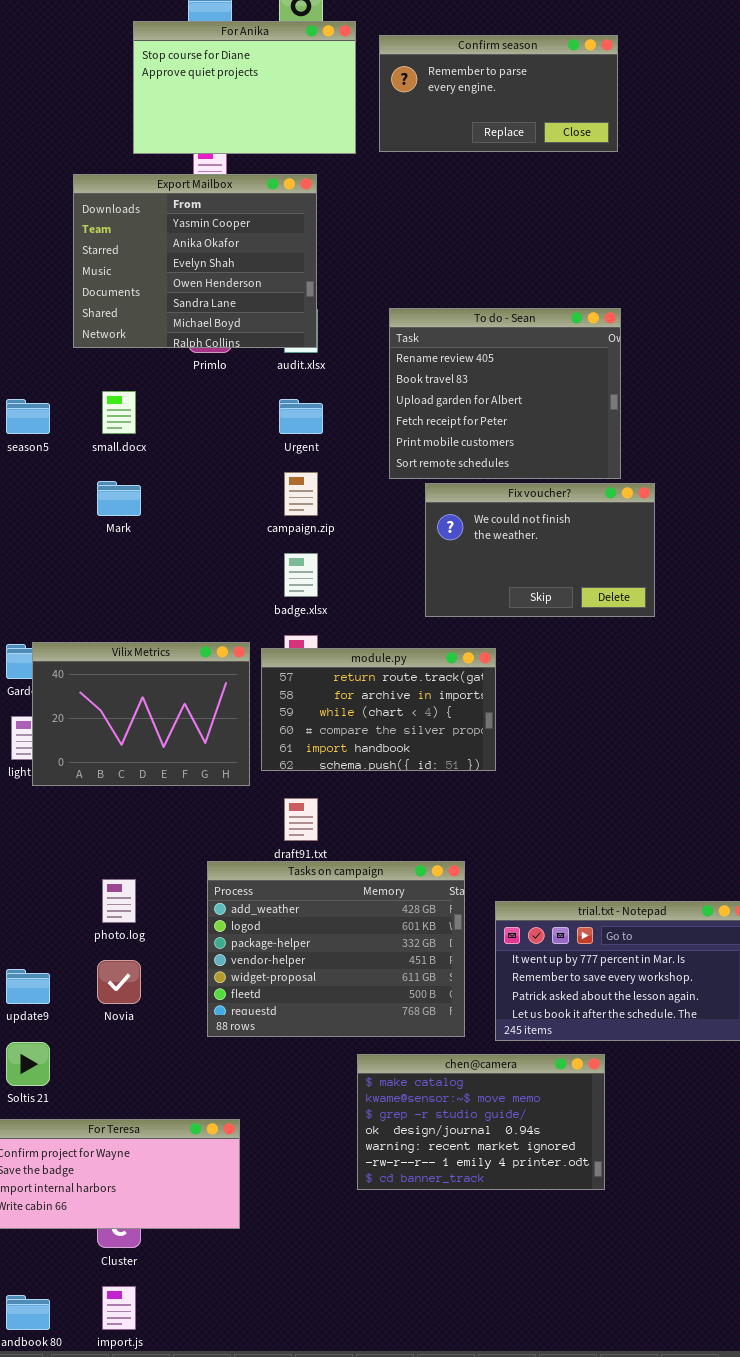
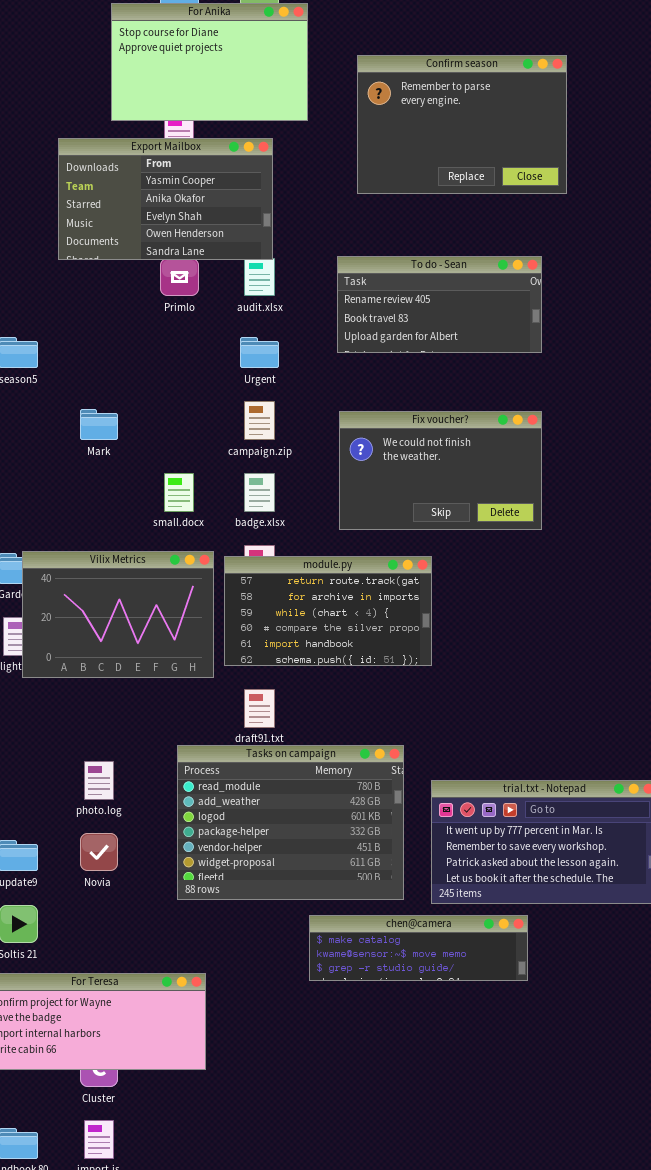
Confirm season: [379,35,618,152] -> [357,55,567,194], moved, resized
Export Mailbox: [73,174,317,348] -> [58,138,273,260], resized
To do - Sean: [389,308,621,479] -> [337,256,542,353], resized
small.docx: [102,391,136,434] -> [164,473,194,512], moved
Fix voucher?: [425,483,655,617] -> [339,411,542,530], moved
Tasks on campaign: [207,861,465,1037] -> [177,745,404,900], scrolled up 1 row
chen@camera: [357,1054,605,1190] -> [309,915,528,981], resized

